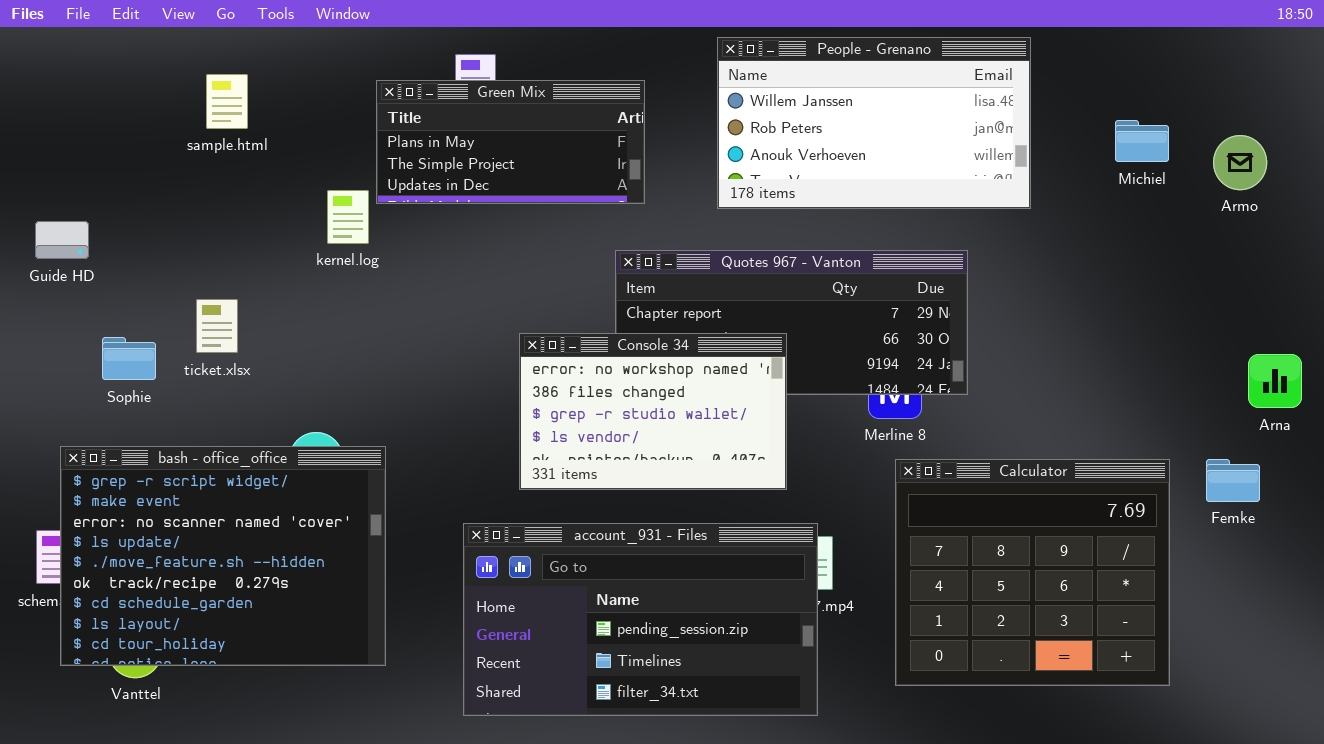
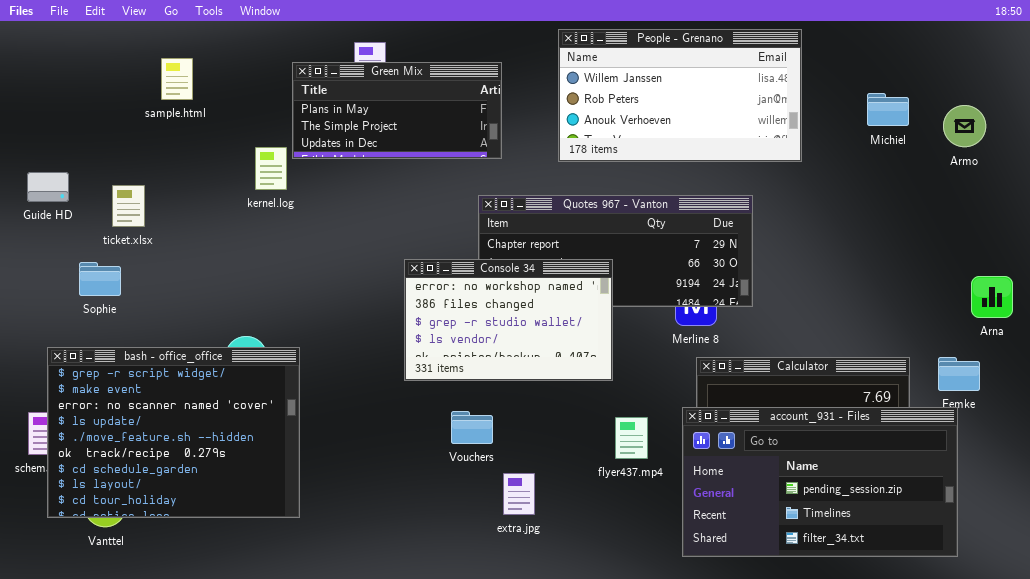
ticket.xlsx: [196,299,238,353] -> [112,185,145,227], moved
account_931 - Files: [463,523,818,716] -> [682,407,958,557], moved

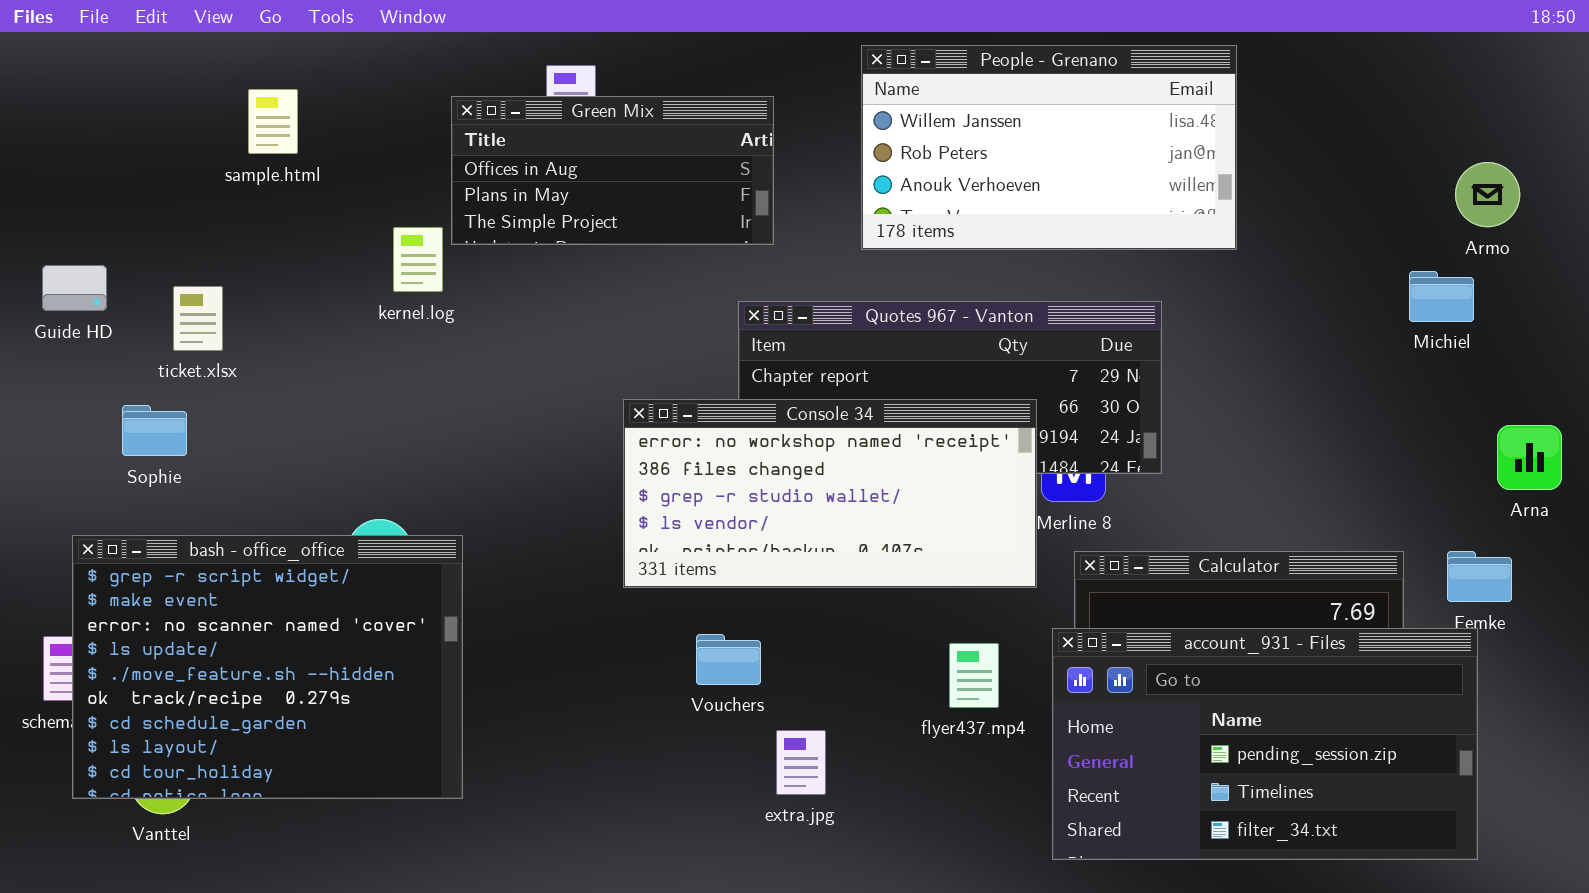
Green Mix: [292,62,502,159] -> [451,96,774,245], scrolled up 1 row
Michiel: [867,93,909,126] -> [1409,271,1474,322], moved
Console 34: [404,259,613,381] -> [623,399,1037,588], resized

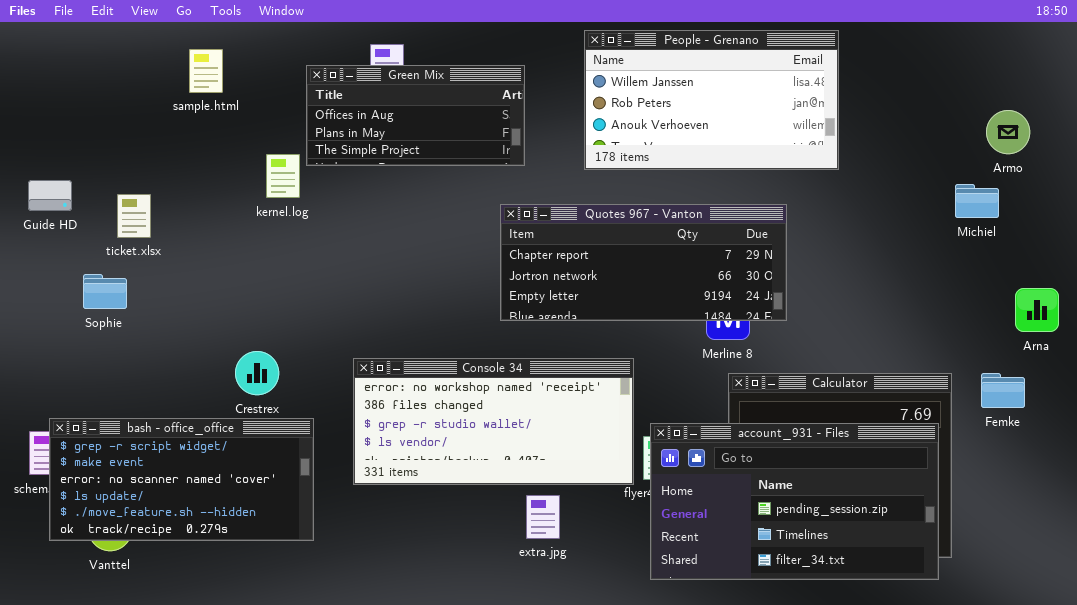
sample.html: [248,89,298,154] -> [189,49,223,93], moved
Console 34: [623,399,1037,588] -> [353,358,634,485], moved
bash - office_office: [72,535,463,799] -> [49,418,314,541], resized
account_931 - Files: [1052,628,1478,860] -> [650,423,939,580], moved

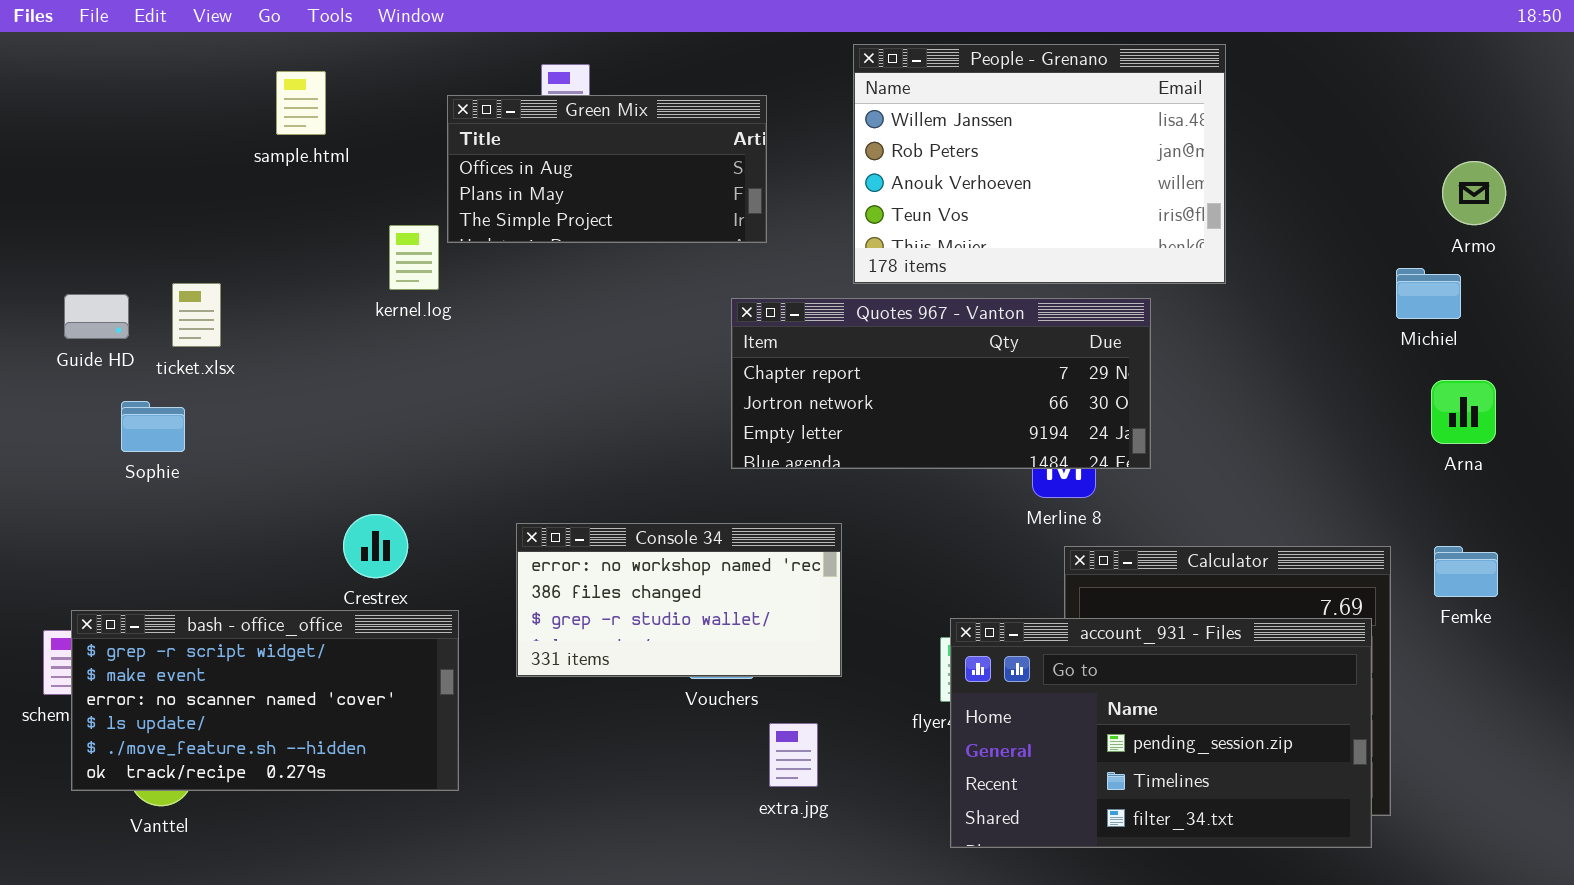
People - Grenano: [584,30,839,170] -> [853,44,1226,284], resized
Guide HD: [28,180,72,211] -> [64,294,129,339], moved
Arna: [1015,288,1059,332] -> [1431,380,1496,444], moved
Console 34: [353,358,634,485] -> [516,523,842,677], resized

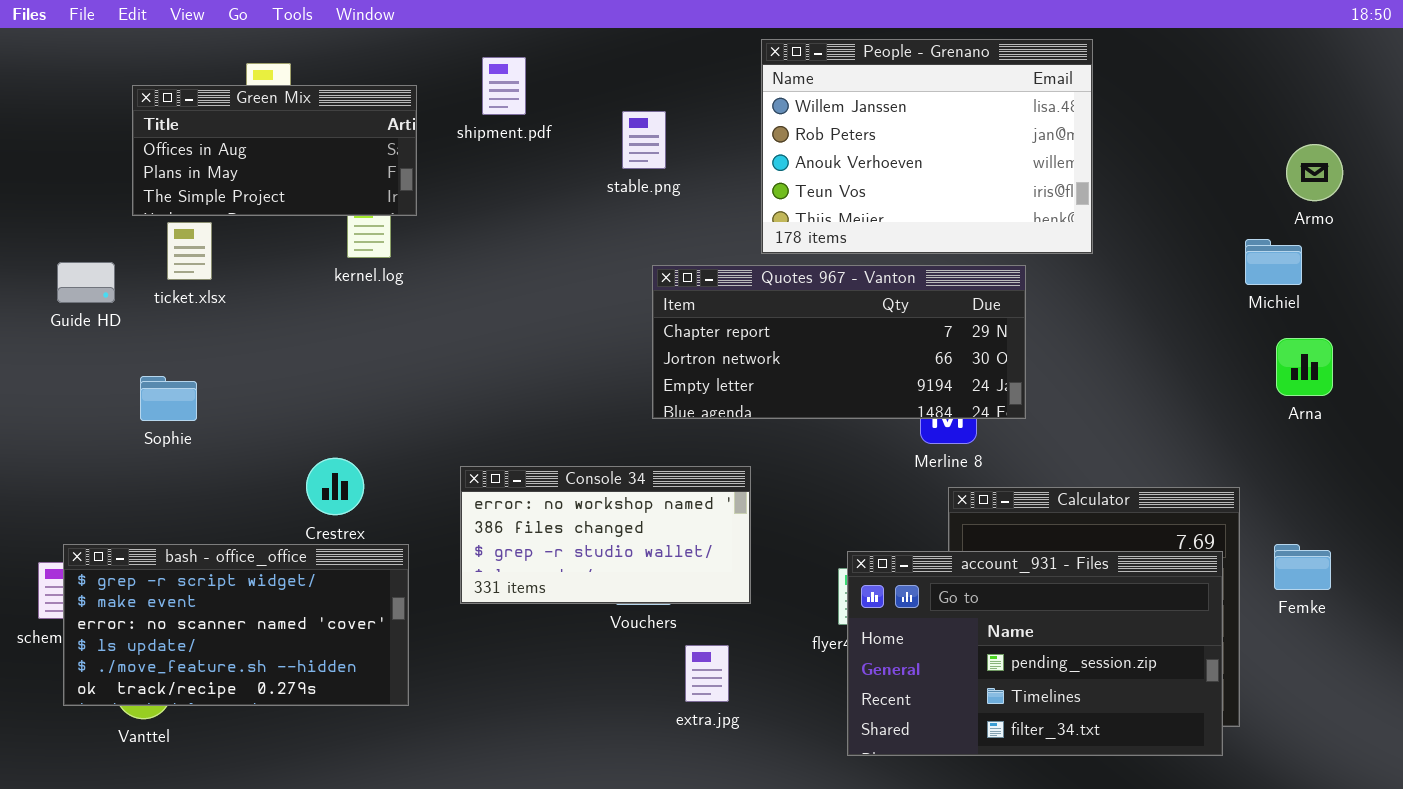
Green Mix: [447,95,767,243] -> [132,85,417,216], moved
ticket.xlsx: [172,283,221,347] -> [167,222,212,280], moved
Sophie: [121,401,185,452] -> [140,376,197,421], moved
Femke: [1434,546,1498,597] -> [1274,544,1331,590], moved

